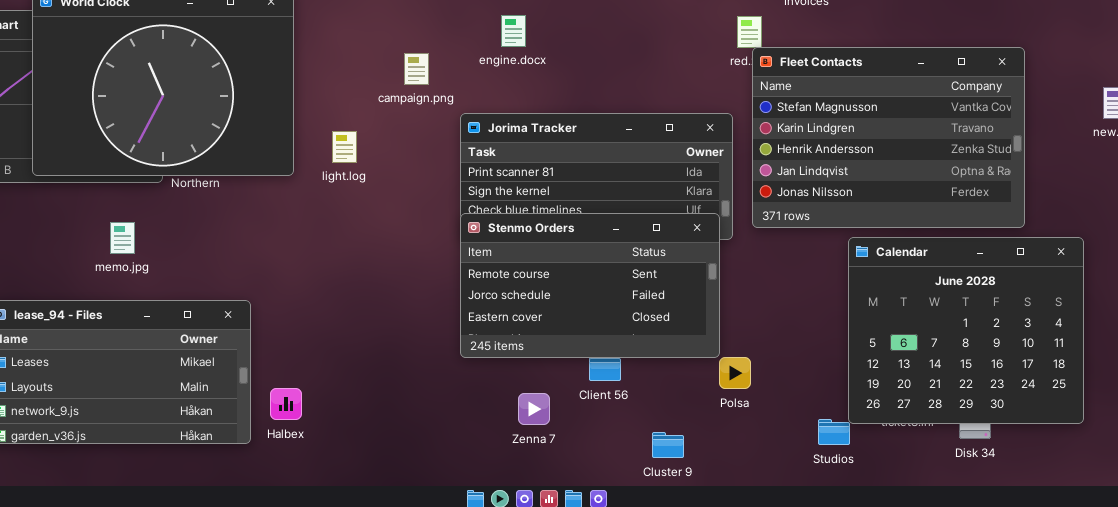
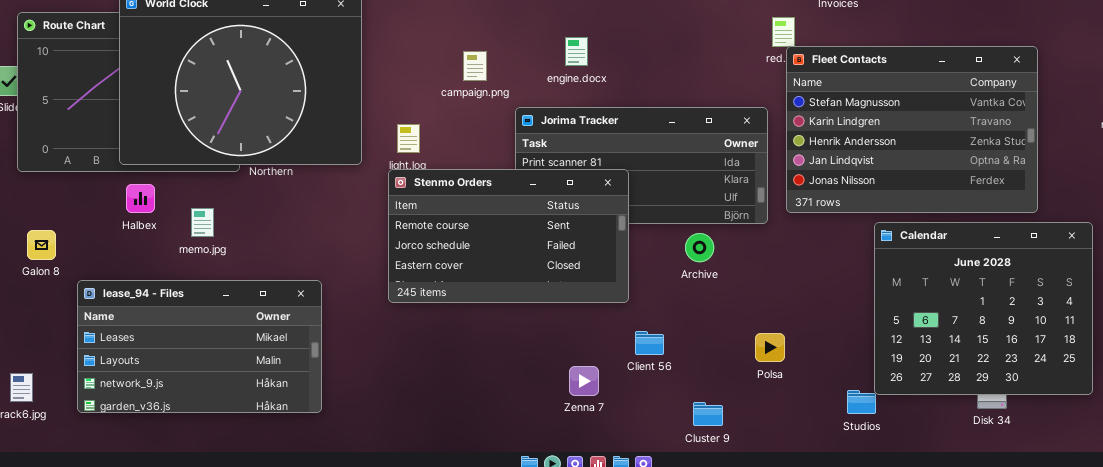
engine.docx: [501,15,526,47] -> [565,37,588,66], moved
Stenmo Orders: [460,213,720,358] -> [388,169,629,303], moved
Halbex: [270,388,302,420] -> [126,184,155,213], moved

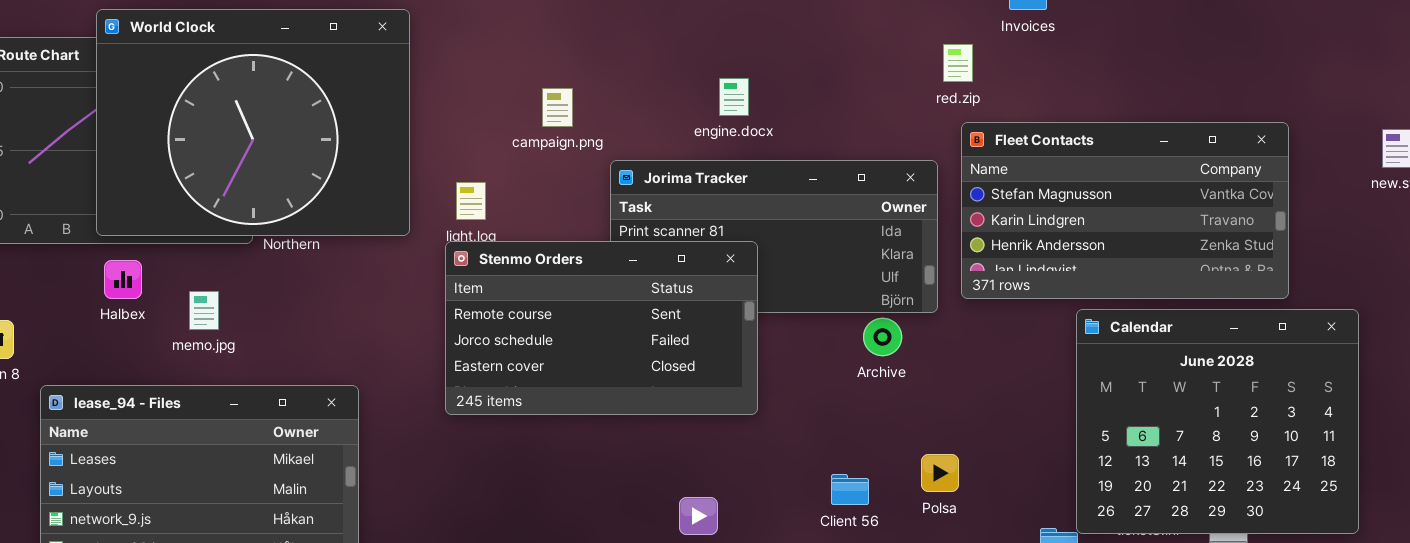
engine.docx: [565,37,588,66] -> [719,78,749,116], moved
Fleet Contacts: [786,46,1038,213] -> [961,122,1289,299], resized
Archive: [685,233,714,262] -> [863,318,902,356], moved
Client 56: [635,331,664,355] -> [831,474,869,505], moved

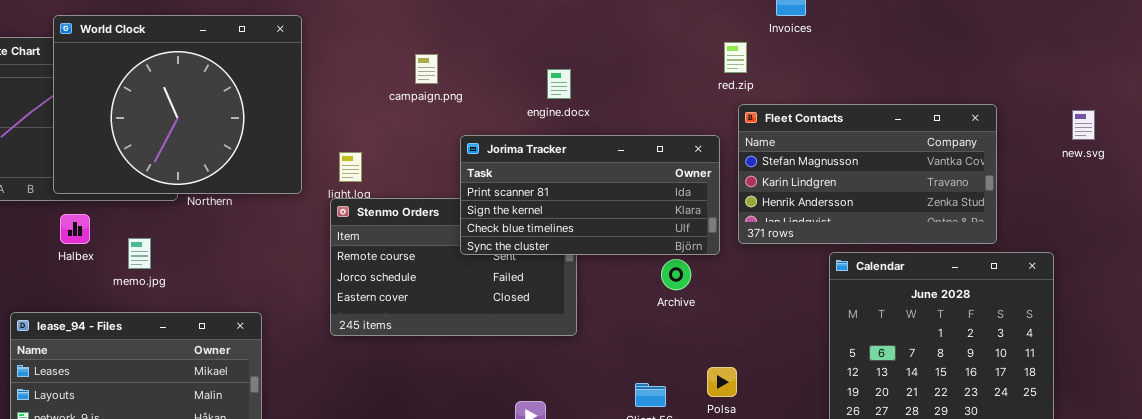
campaign.png: [542,88,573,127] -> [415,54,438,84], moved
Jorima Tracker: [610,160,938,313] -> [460,135,720,255], raised

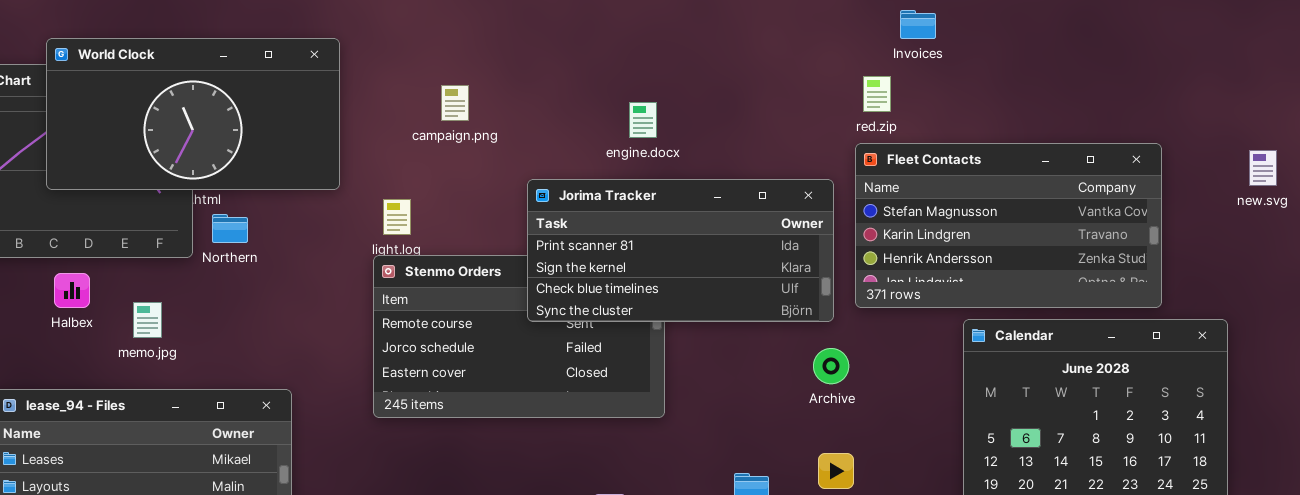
World Clock: [53,15,302,194] -> [46,38,340,190], resized
red.zip: [724,42,747,73] -> [863,76,891,112], moved
campaign.png: [415,54,438,84] -> [441,85,469,121], moved
Archive: [661,259,691,290] -> [813,348,849,384], moved

